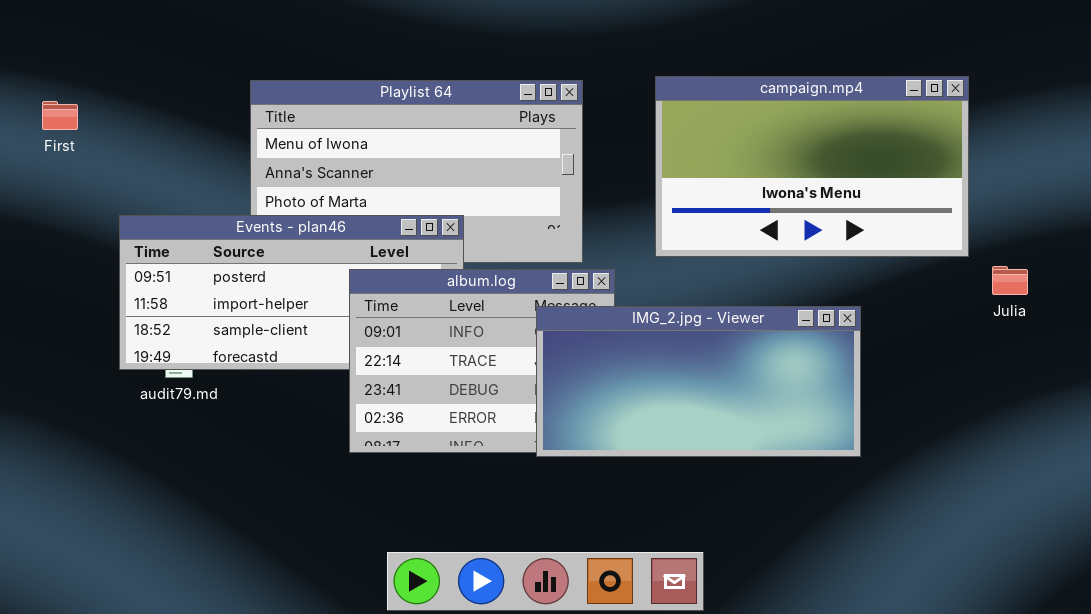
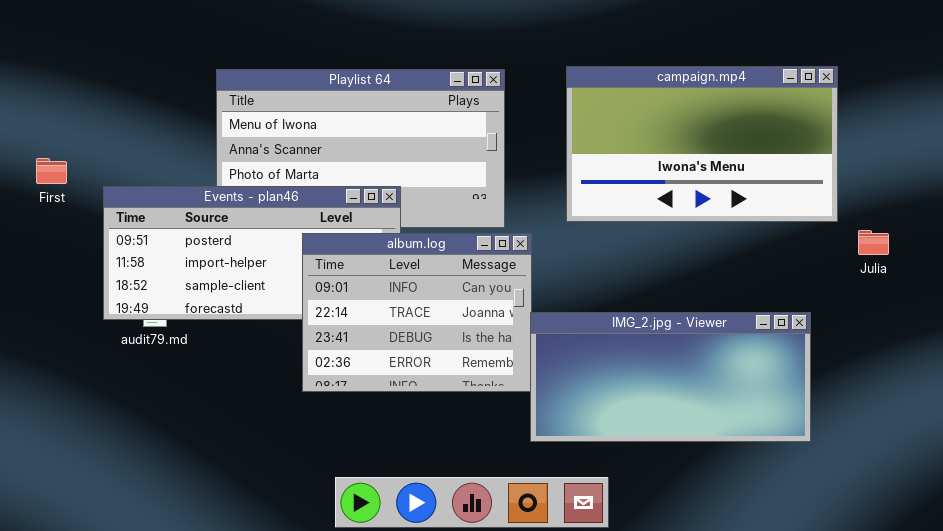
First: [42,101,78,130] -> [36,158,67,184], moved
IMG_2.jpg - Viewer: [536,306,861,457] -> [530,312,811,442], moved

